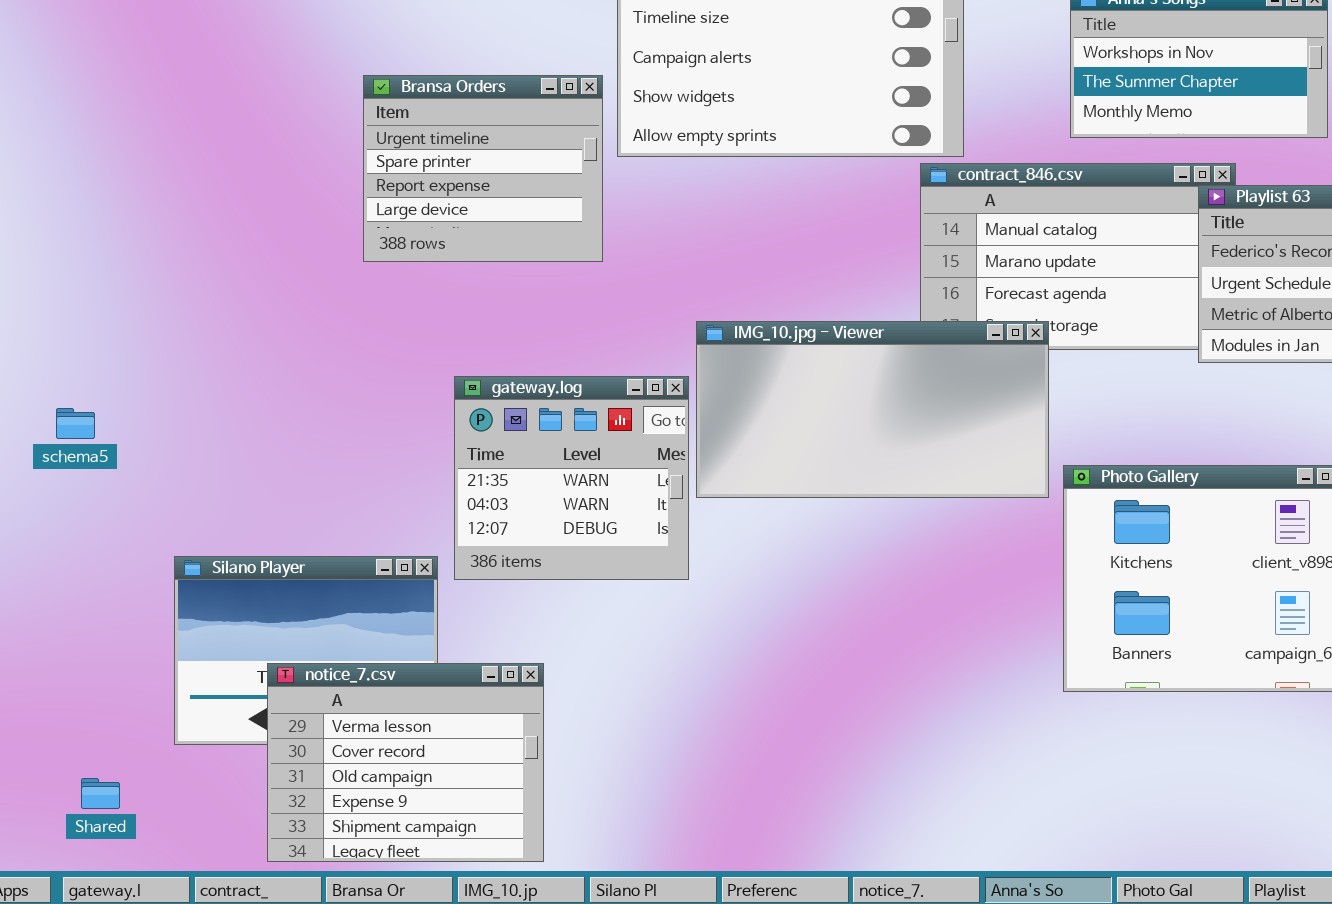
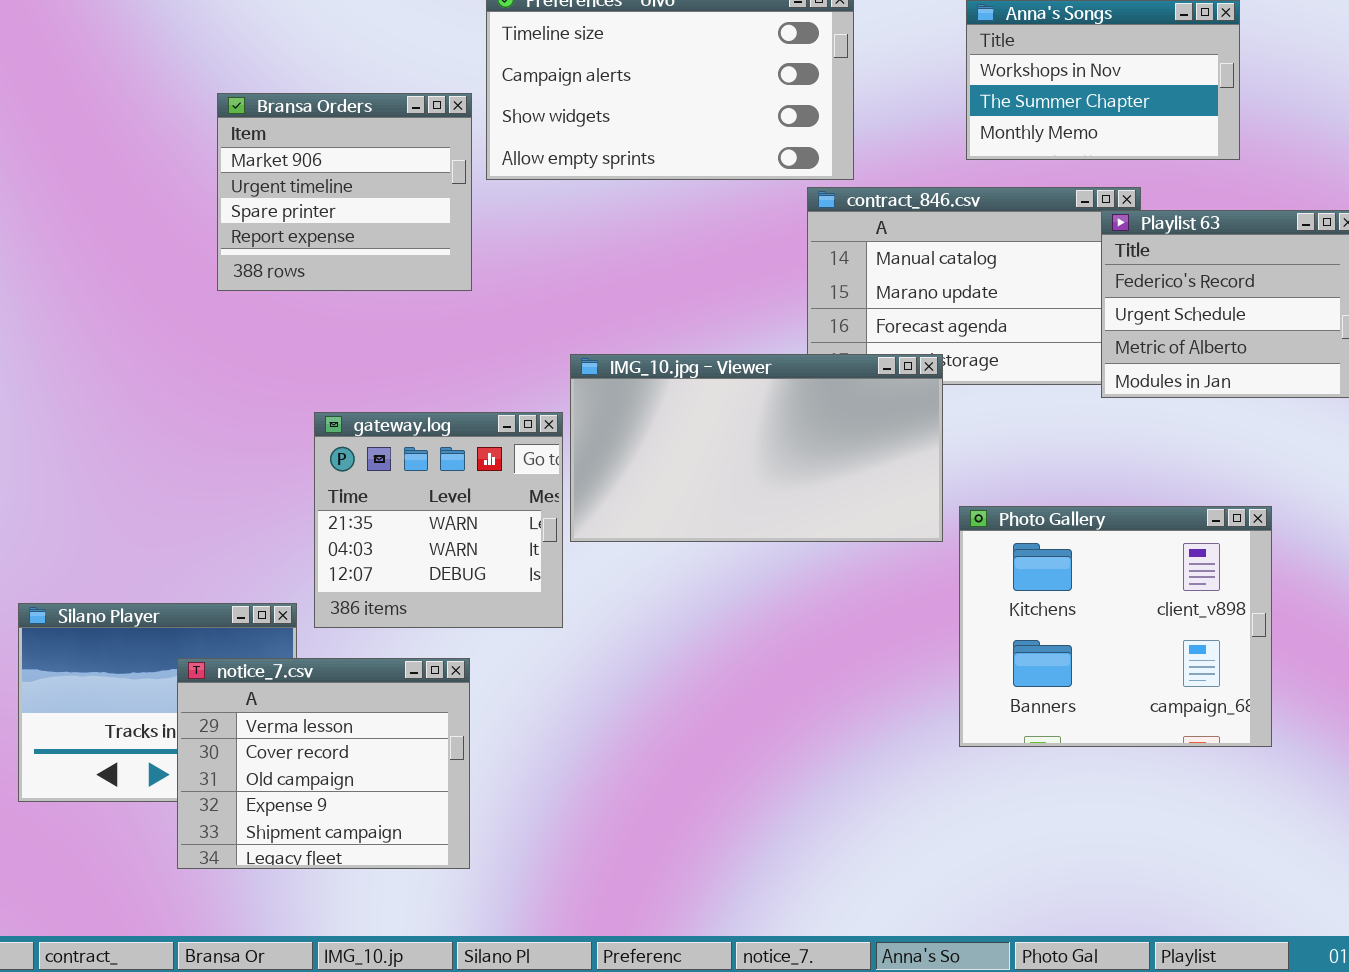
Bransa Orders: [363,75,603,262] -> [217,93,472,291], scrolled up 1 row
notice_7.csv: [267,663,544,862] -> [177,658,470,869], moved

